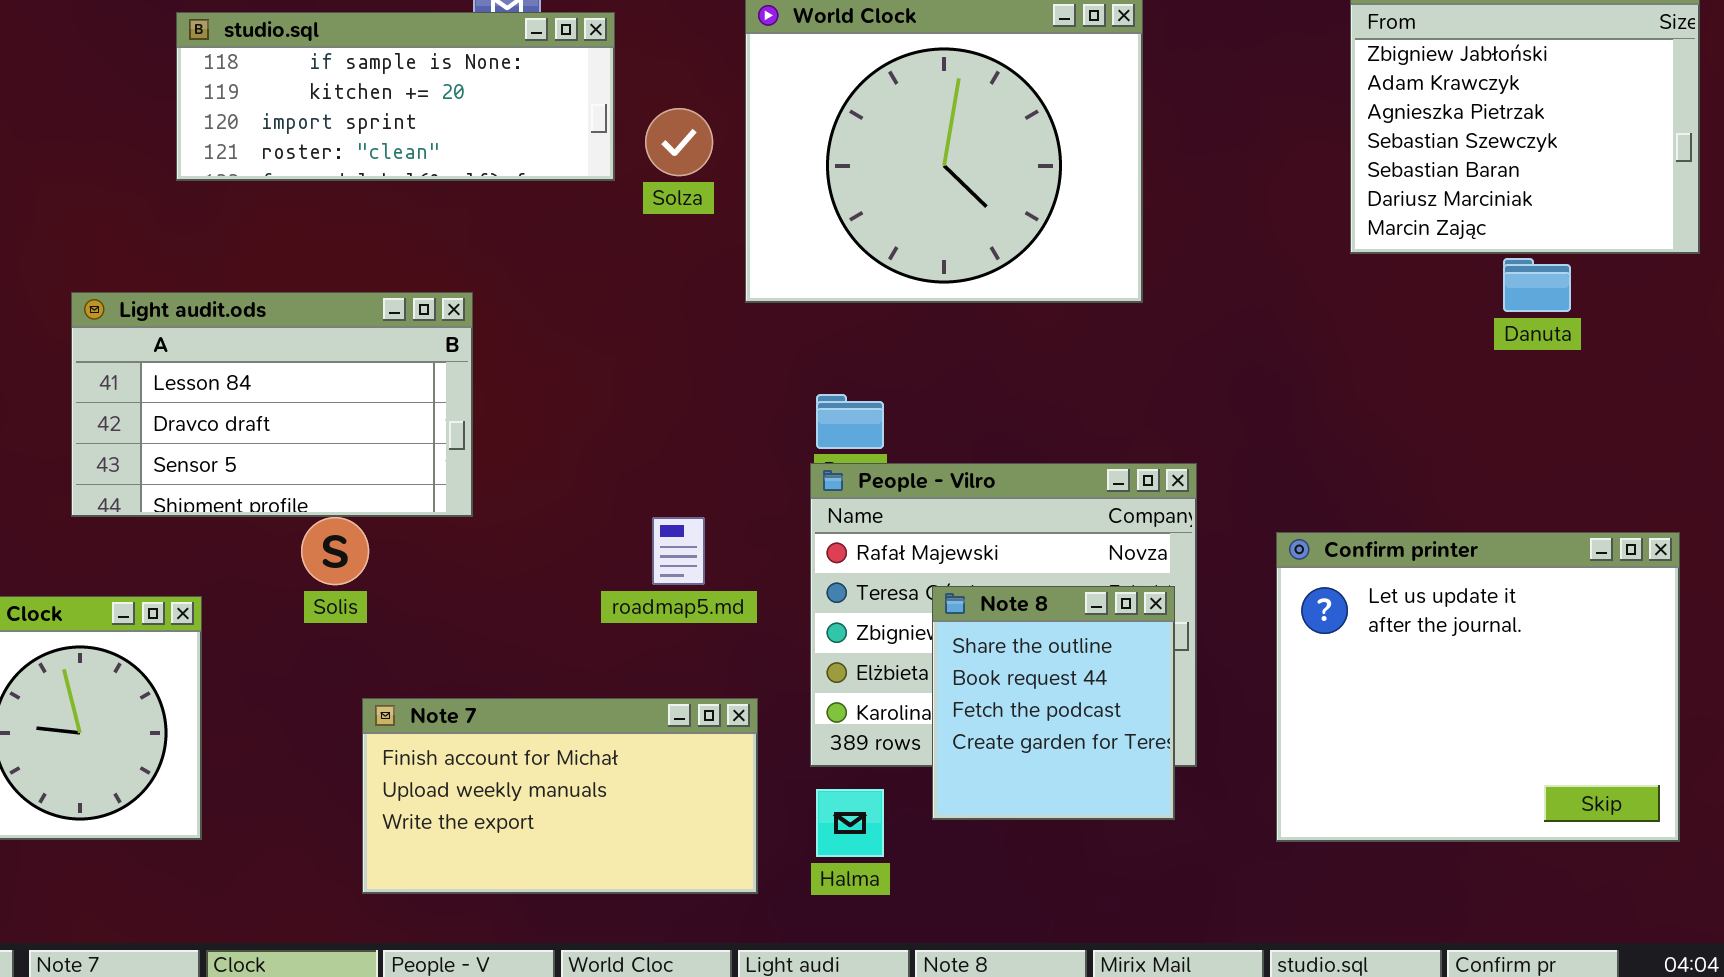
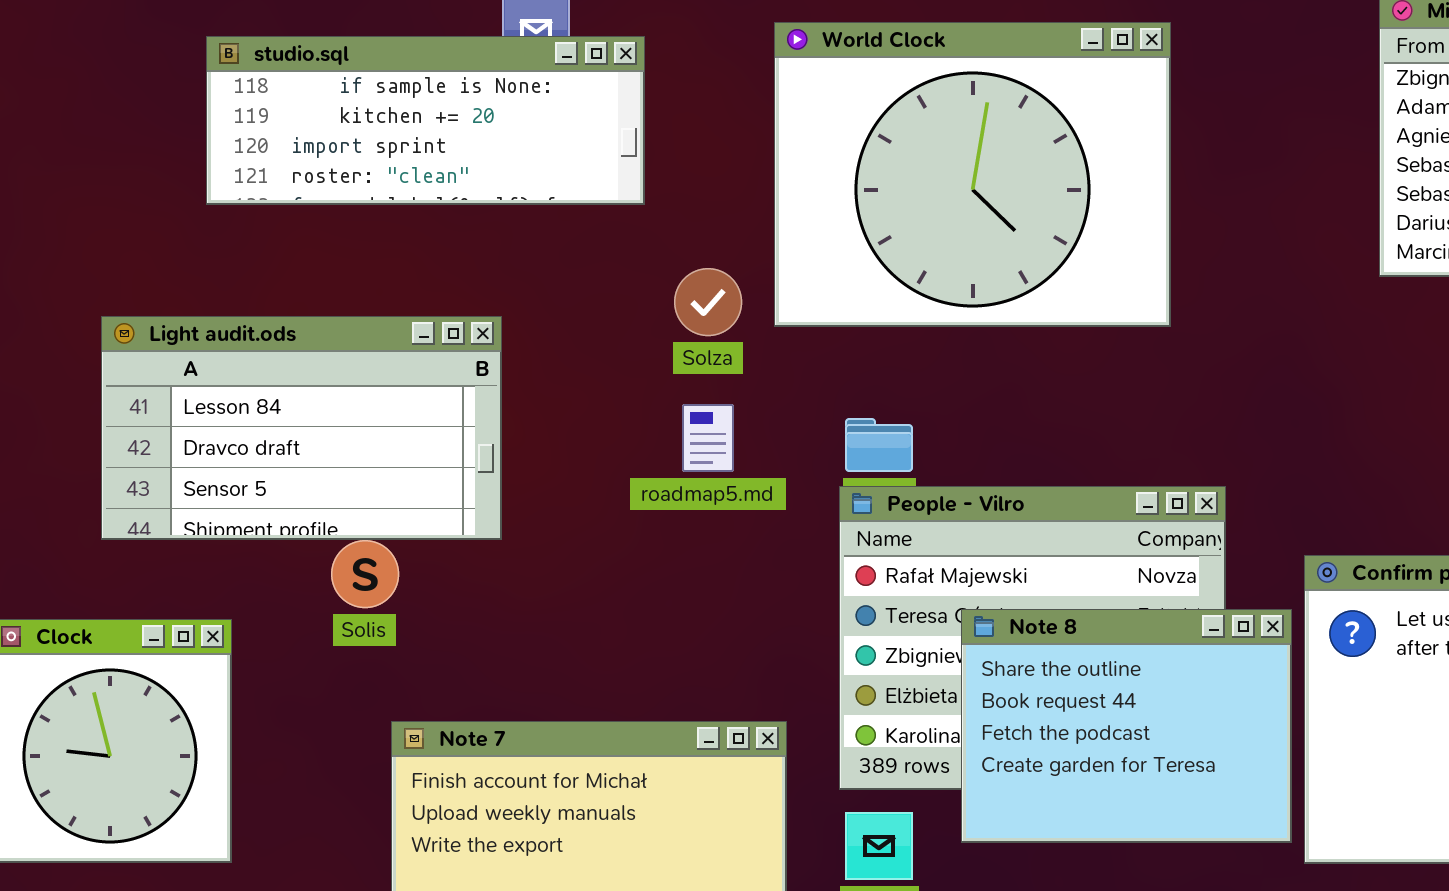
Solza: [645,108,713,176] -> [674,268,742,336], moved
roadmap5.md: [652,517,705,585] -> [682,404,734,472], moved
Note 8: [932,586,1175,820] -> [961,609,1292,843], resized

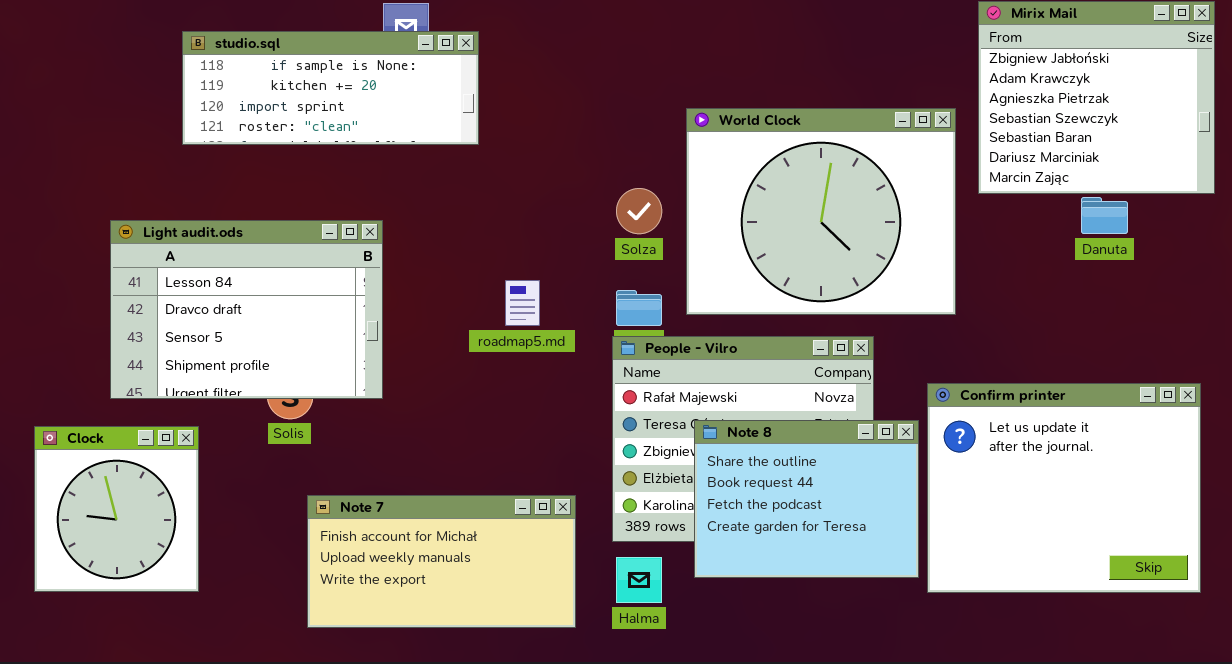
World Clock: [774,22,1171,327] -> [686,108,956,315], moved
Solza: [674,268,742,336] -> [616,188,662,234], moved
Light audit.ods: [101,316,502,540] -> [110,220,383,399], resized

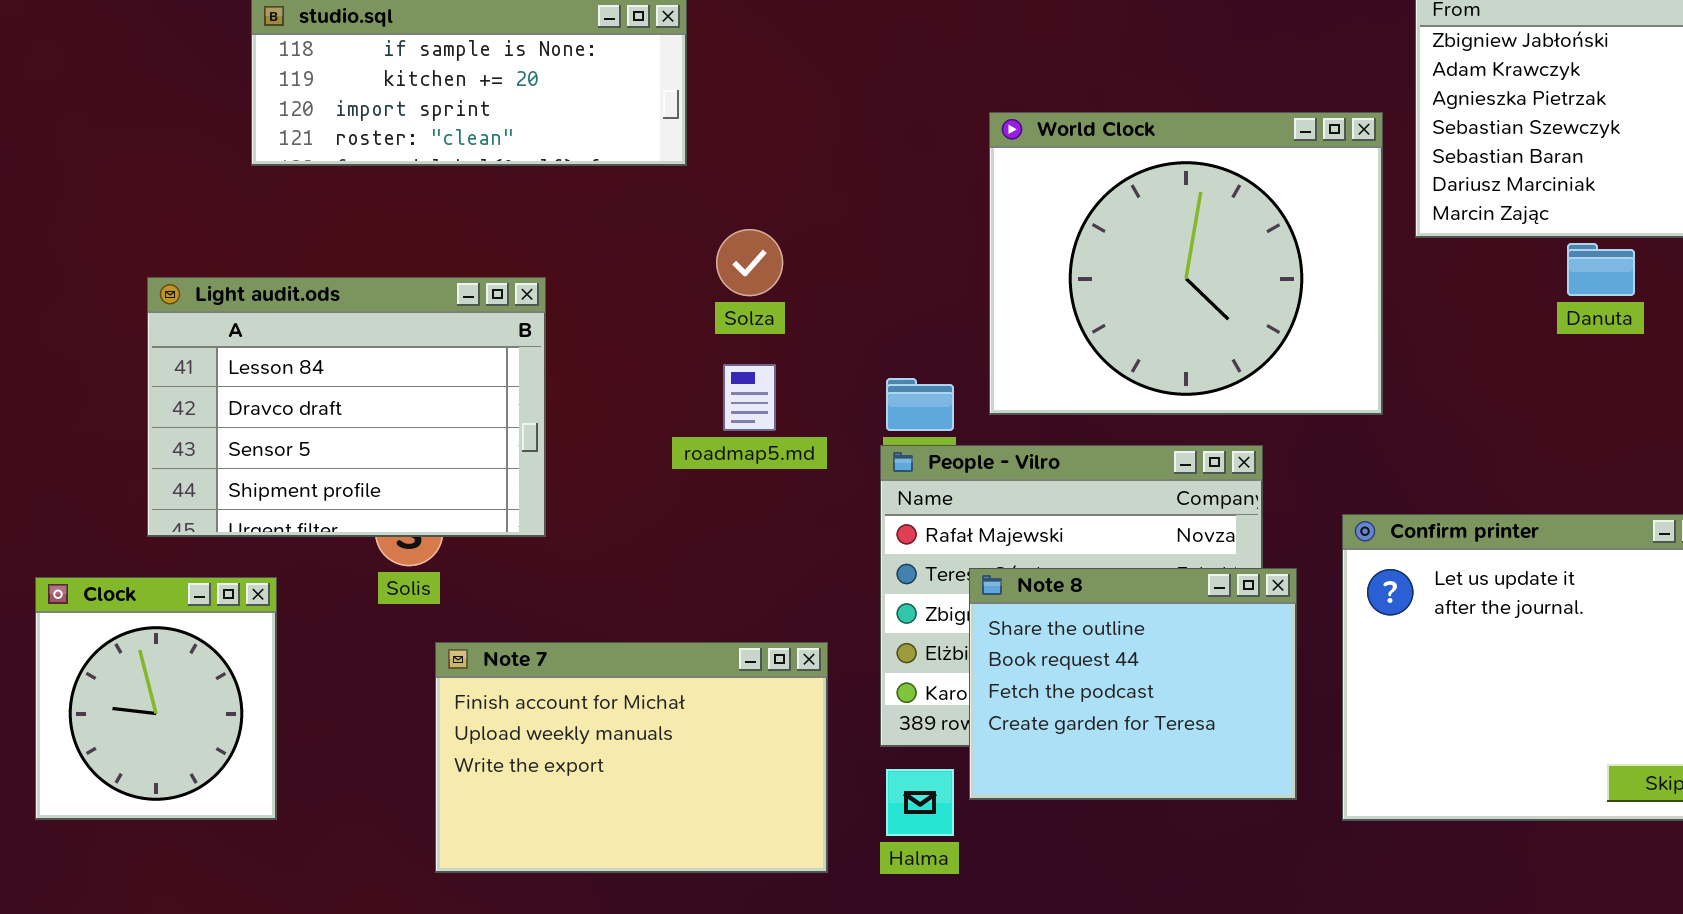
Solza: [616,188,662,234] -> [716,229,783,296], moved
Note 8: [694,420,919,578] -> [969,568,1297,800], moved
Note 7: [307,495,576,628] -> [435,642,828,873], resized

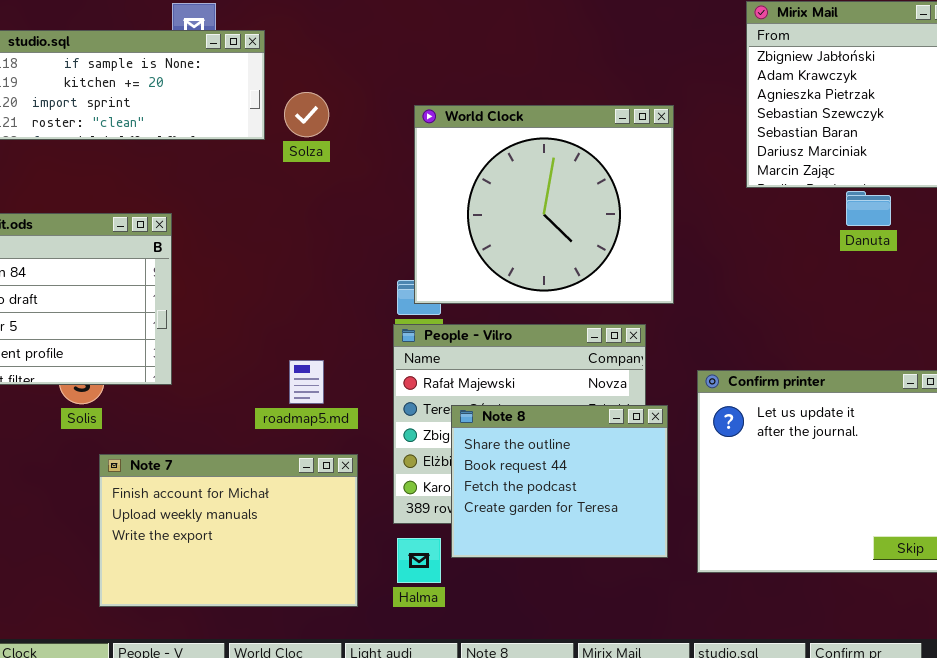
World Clock: [989,112,1383,415] -> [414,105,674,304], moved
Solza: [716,229,783,296] -> [284,92,329,137], moved
roadmap5.md: [723,364,776,431] -> [289,360,324,404], moved

